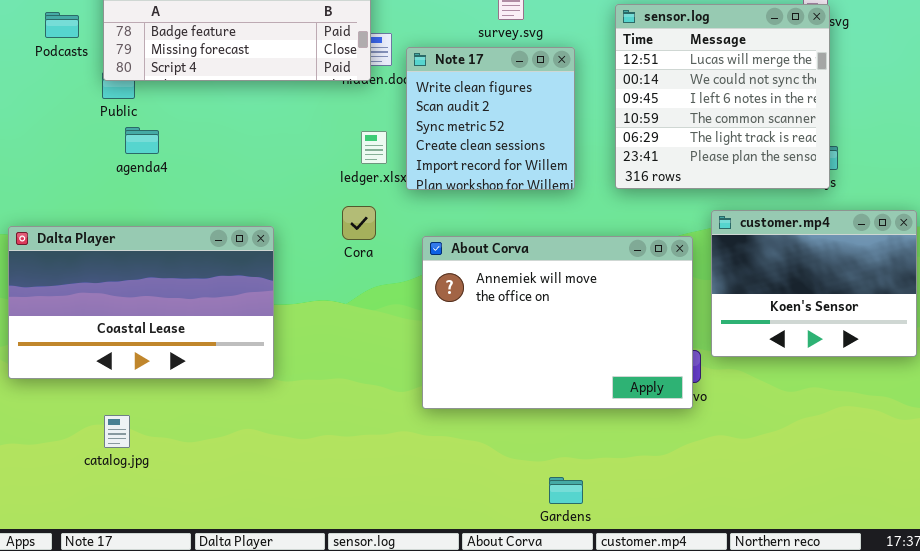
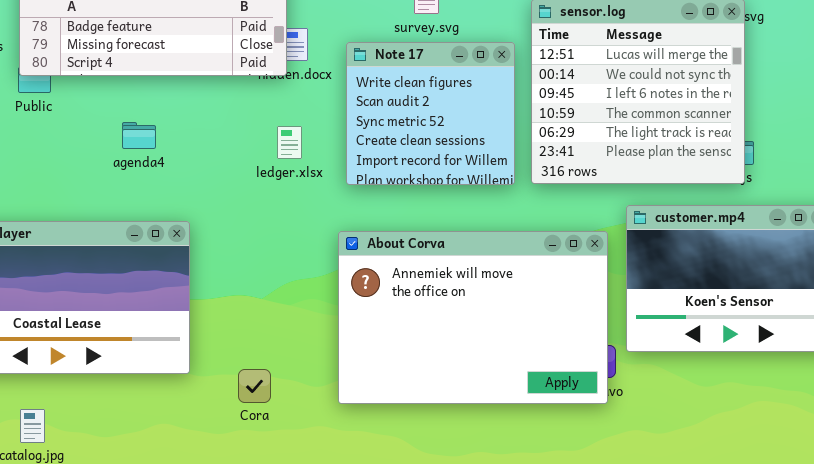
Note 17: [406,47,575,190] -> [346,42,515,185], moved
agenda4: [125,127,159,154] -> [122,122,156,149], moved
Cora: [342,206,376,240] -> [238,369,271,403], moved

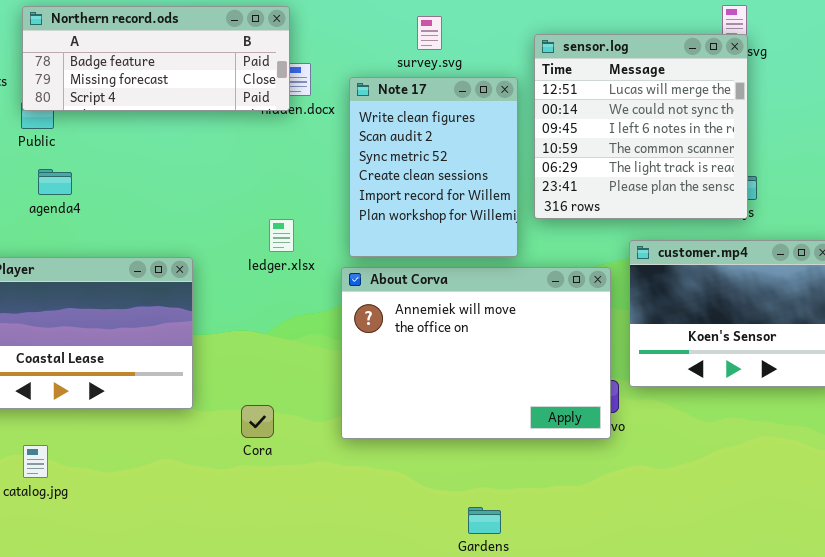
Note 17: [346,42,515,185] -> [349,77,518,257], resized
agenda4: [122,122,156,149] -> [38,169,72,195], moved
ledger.xlsx: [277,126,302,159] -> [269,219,294,252], moved

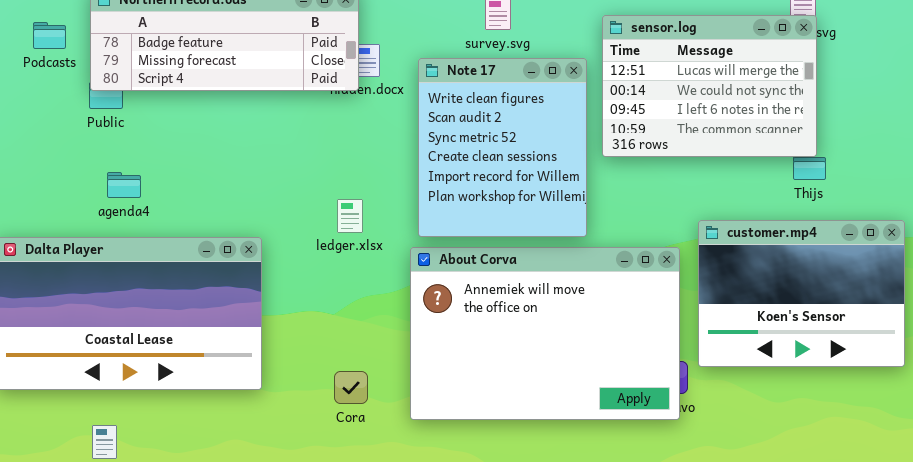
sensor.log: [534,34,748,219] -> [602,15,817,157], resized
agenda4: [38,169,72,195] -> [107,172,141,198], moved
Cora: [241,405,274,438] -> [334,371,368,404], moved

